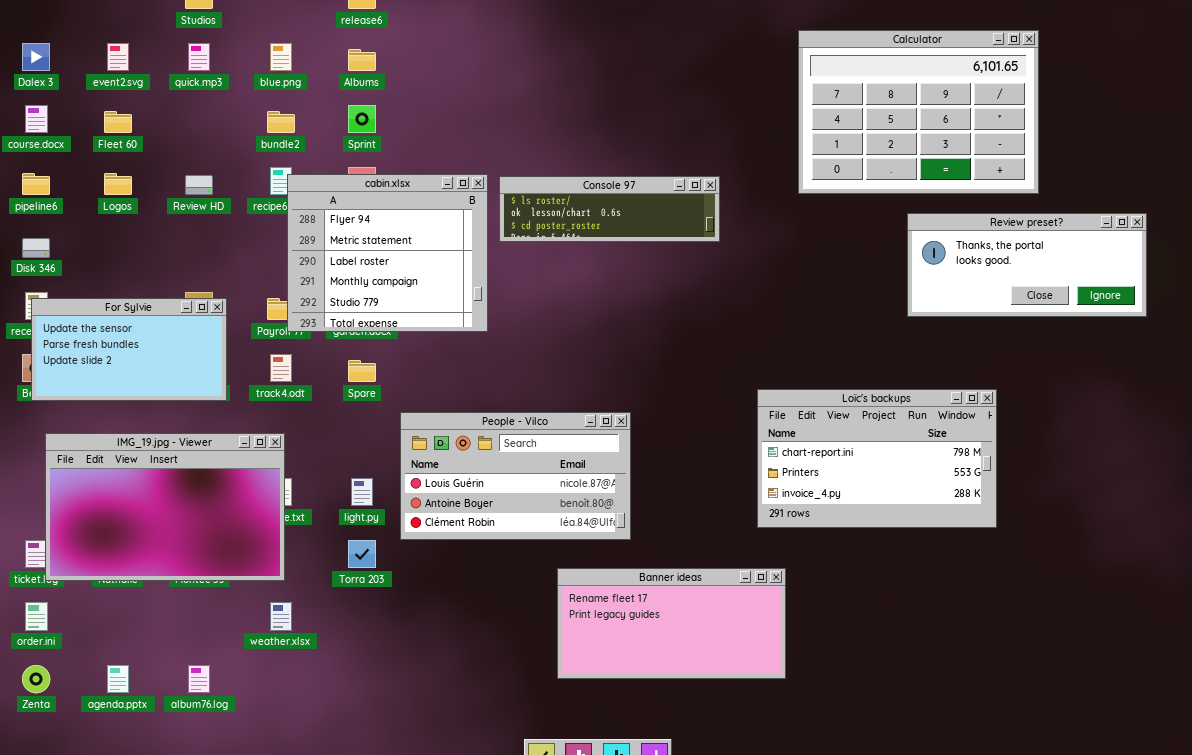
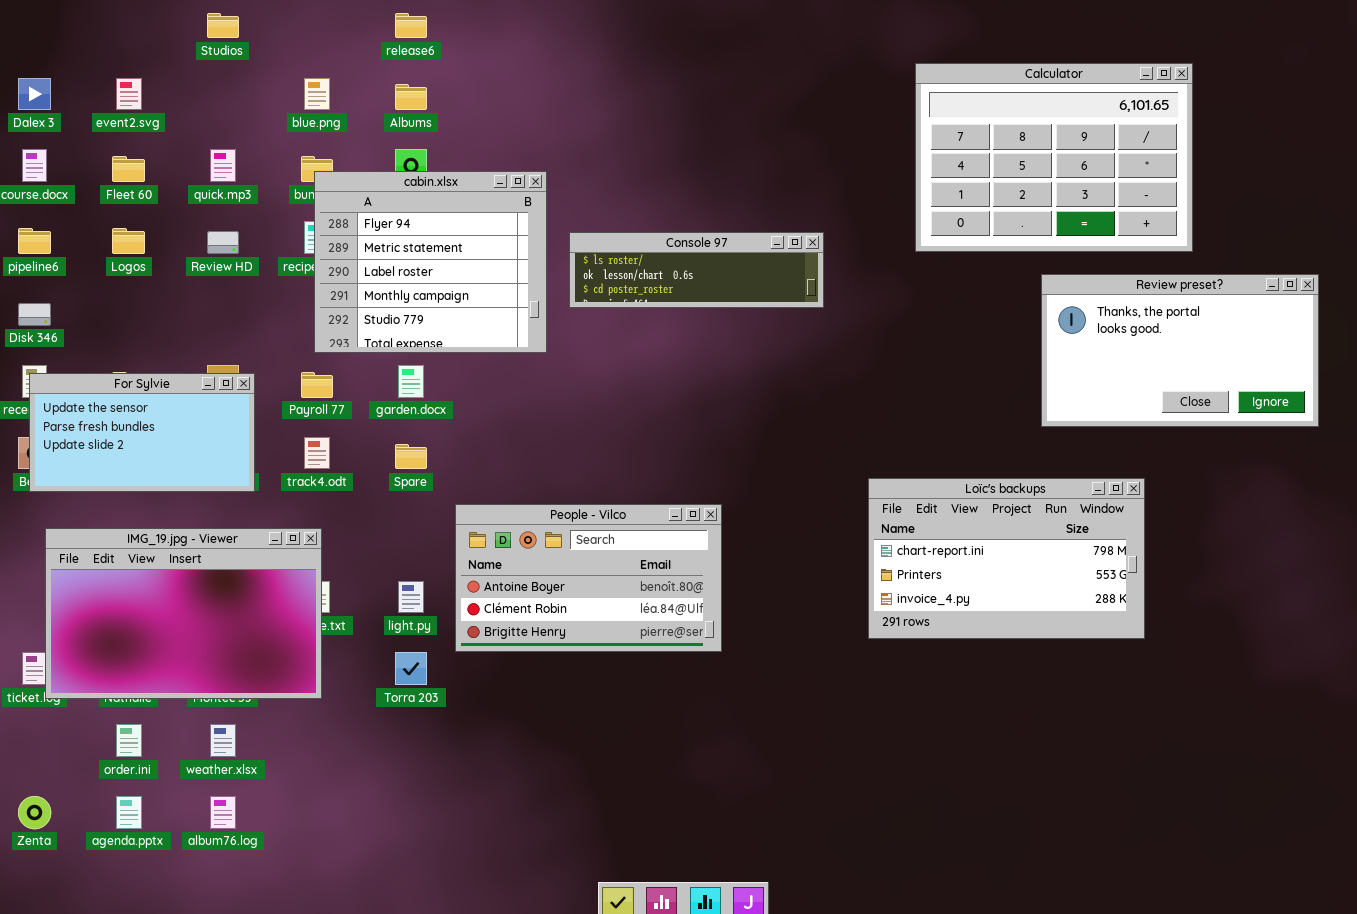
quick.mp3: [188,43,210,71] -> [210,149,236,182], moved
cabin.xlsx: [287,174,488,332] -> [314,171,547,353], moved
Review preset?: [907,213,1147,317] -> [1041,274,1319,427], resized
People - Vilco: [400,412,631,540] -> [455,504,722,652], scrolled down 1 row
Banner ideas: [557,568,786,679] -> none, closed
order.ini: [25,602,48,631] -> [116,724,142,757], moved
weather.xlsx: [270,602,292,631] -> [210,724,236,757], moved

